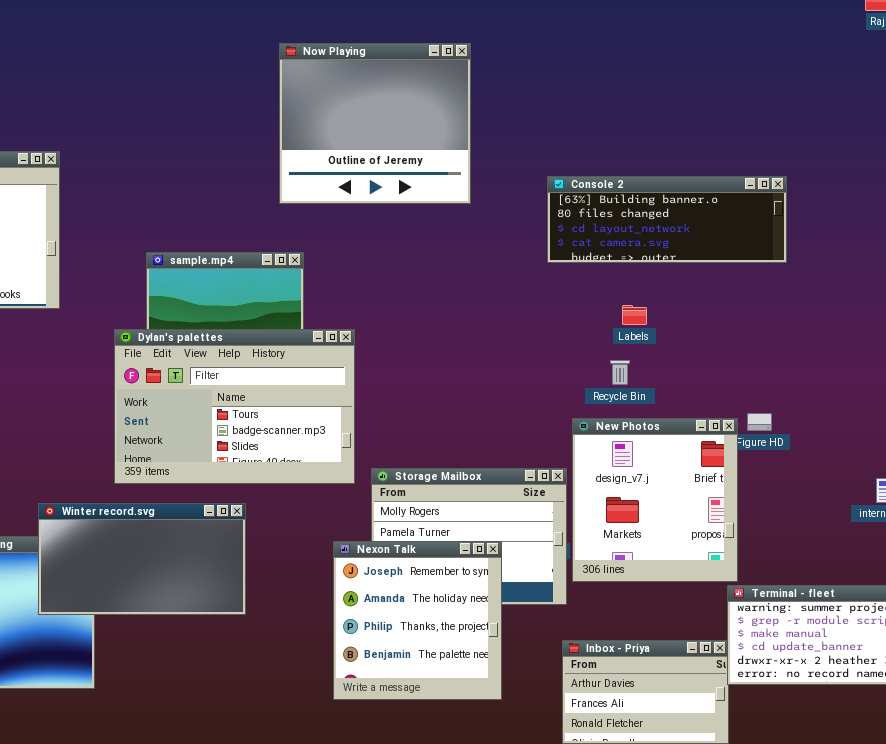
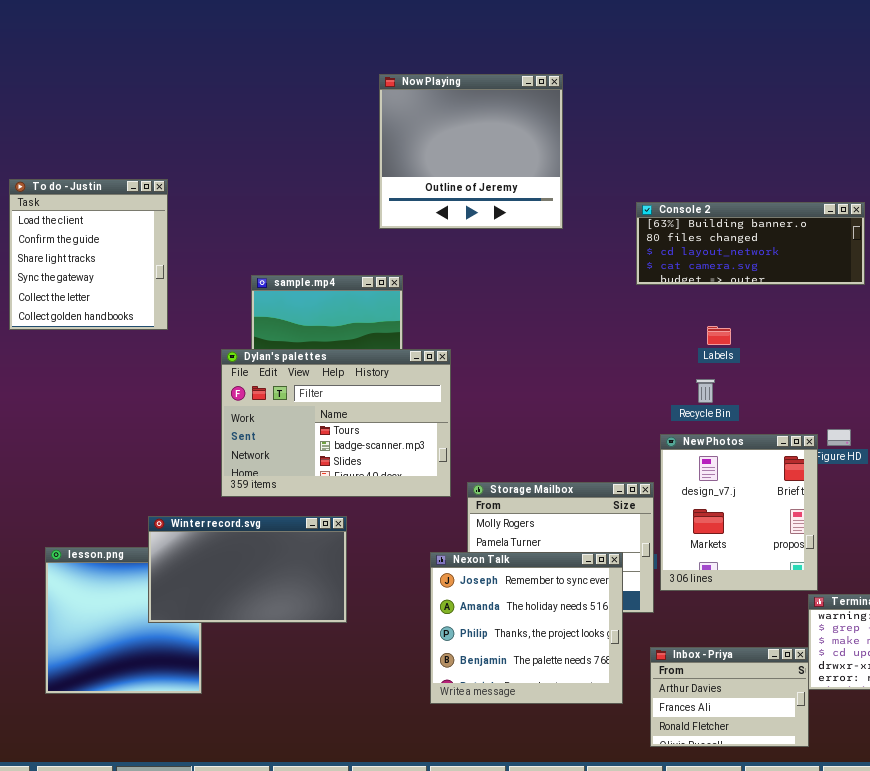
Nexon Talk: [333,541,502,700] -> [430,552,623,704], resized

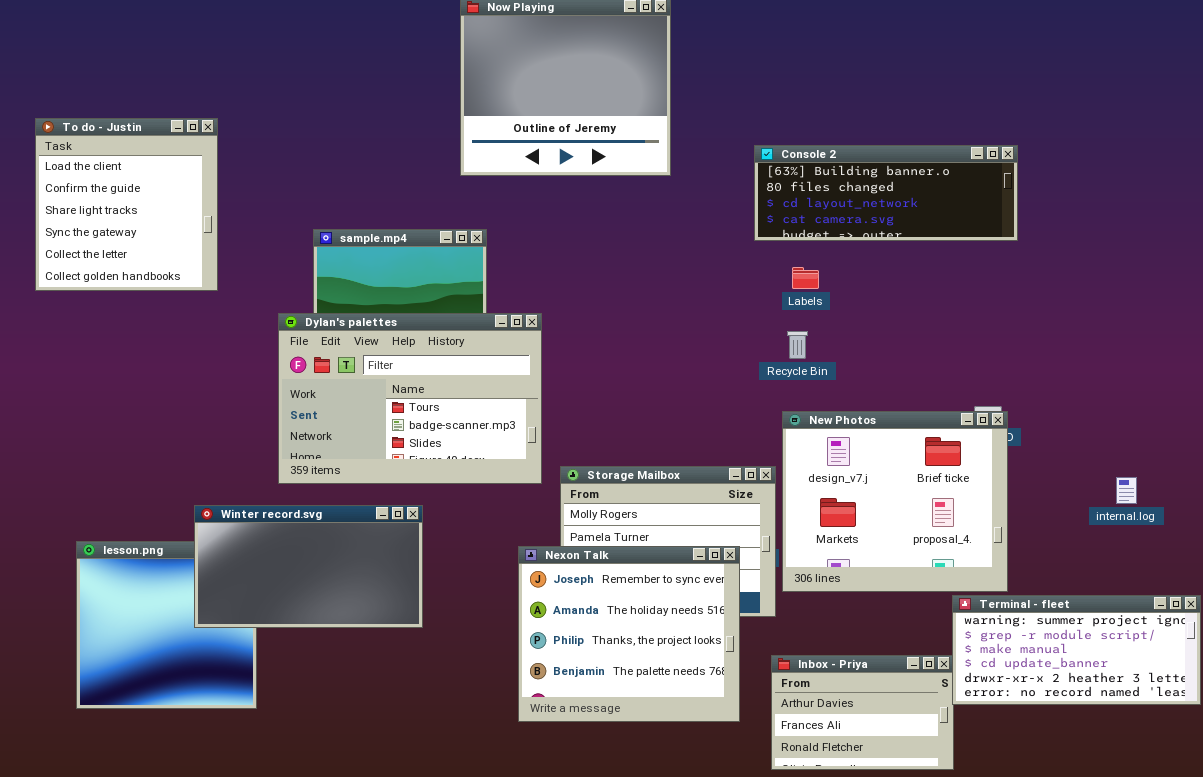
Labels: [707,326,731,345] -> [792,267,819,289], moved
Recycle Bin: [696,379,715,403] -> [787,331,808,359], moved
New Photos: [660,434,818,591] -> [782,411,1008,592], resized

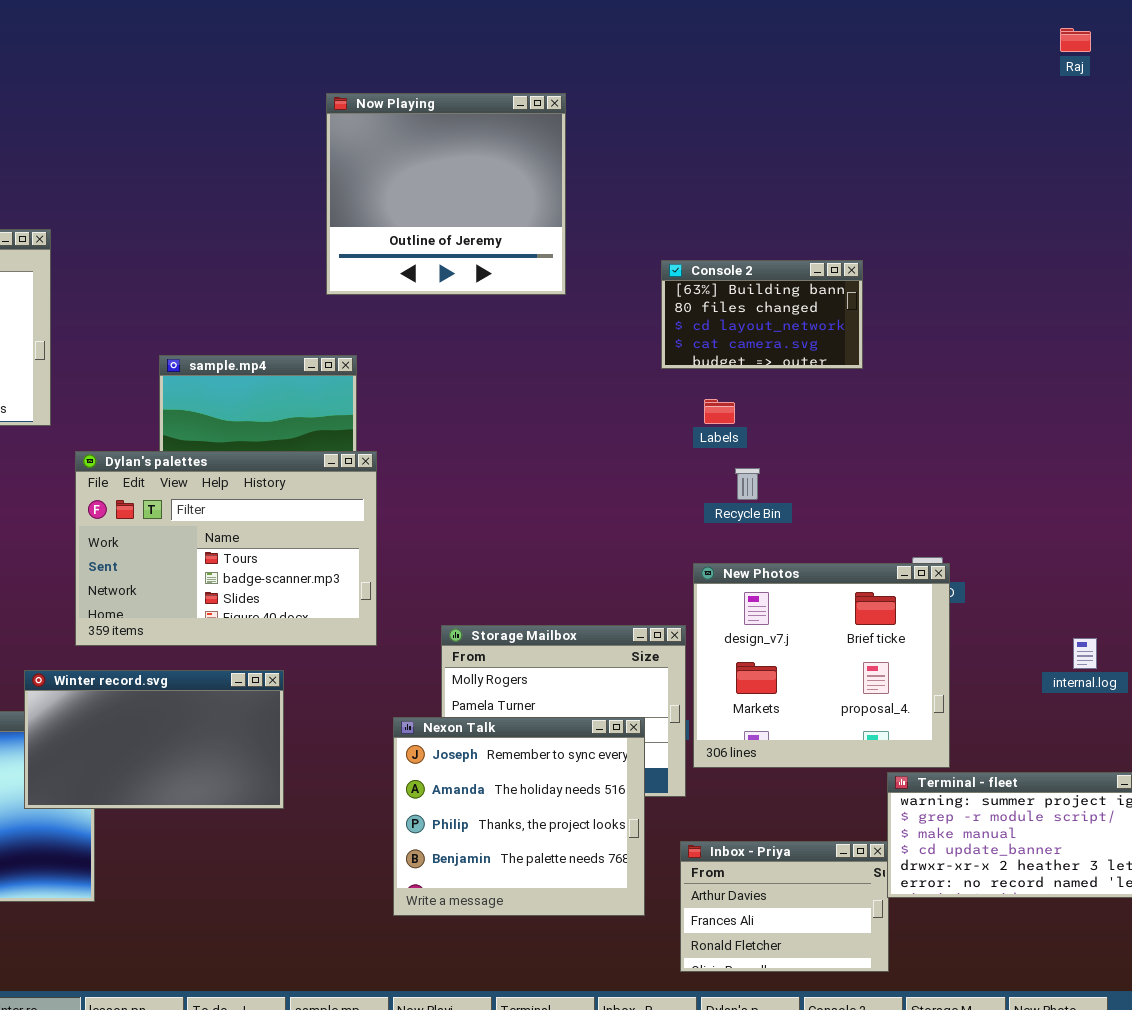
Console 2: [754,145,1018,241] -> [661,260,863,369], resized
Dylan's palettes: [278,313,542,484] -> [75,451,377,646], moved
Recycle Bin: [787,331,808,359] -> [735,468,760,500], moved

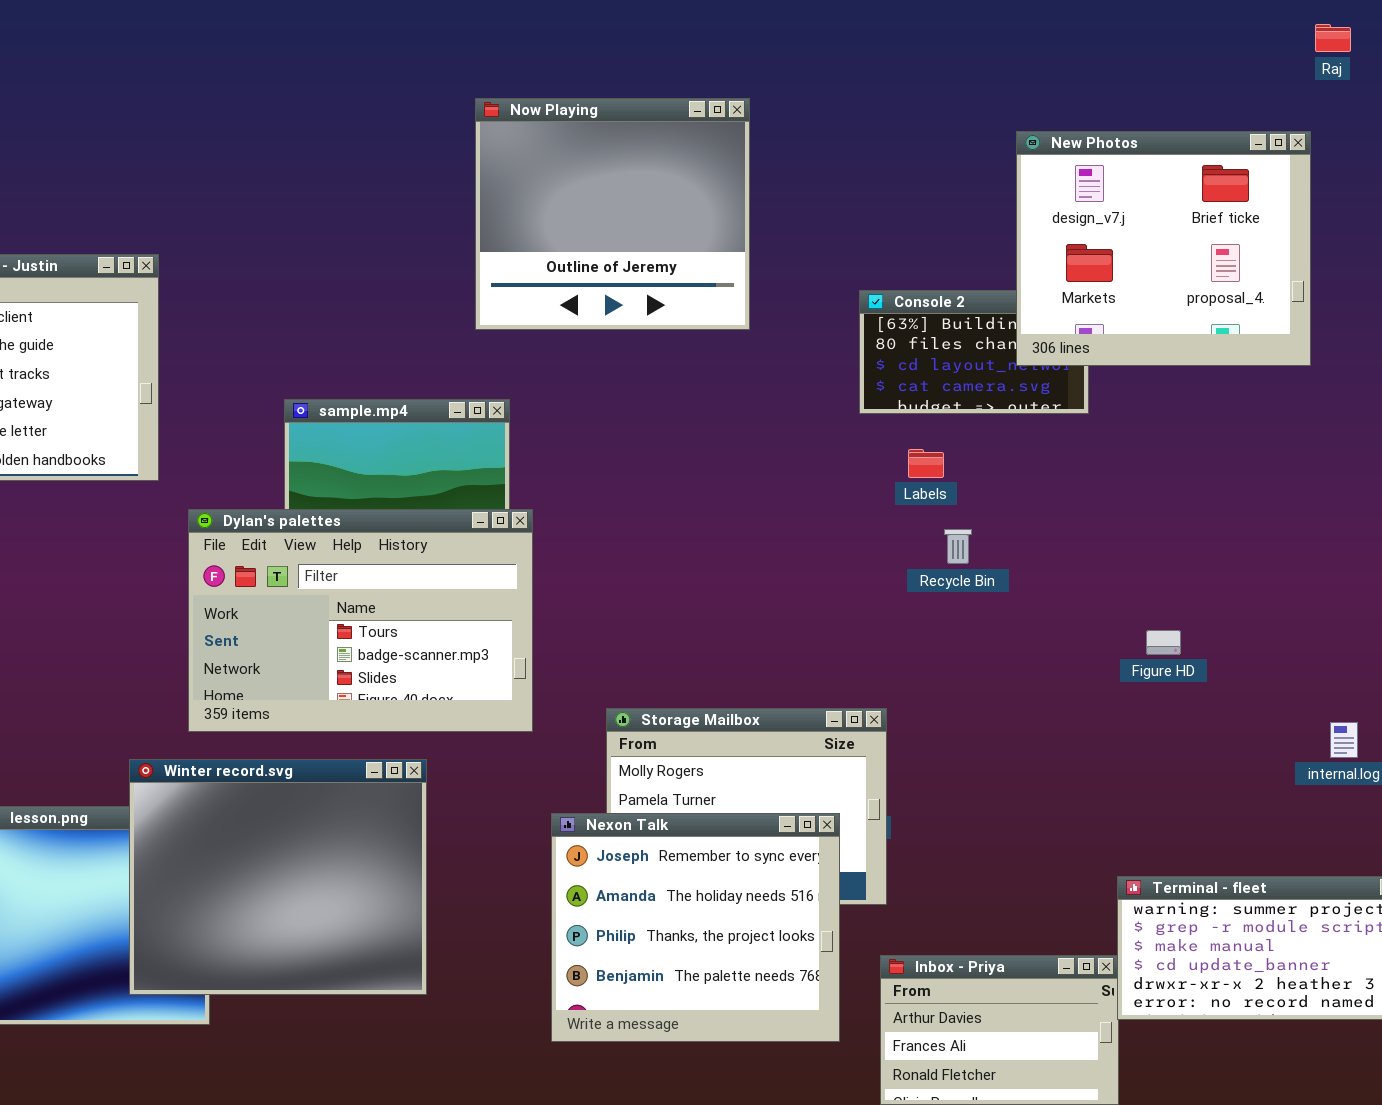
New Photos: [693,563,950,768] -> [1016,131,1311,366], moved
Winter record.svg: [24,670,284,809] -> [129,759,427,995], resized

